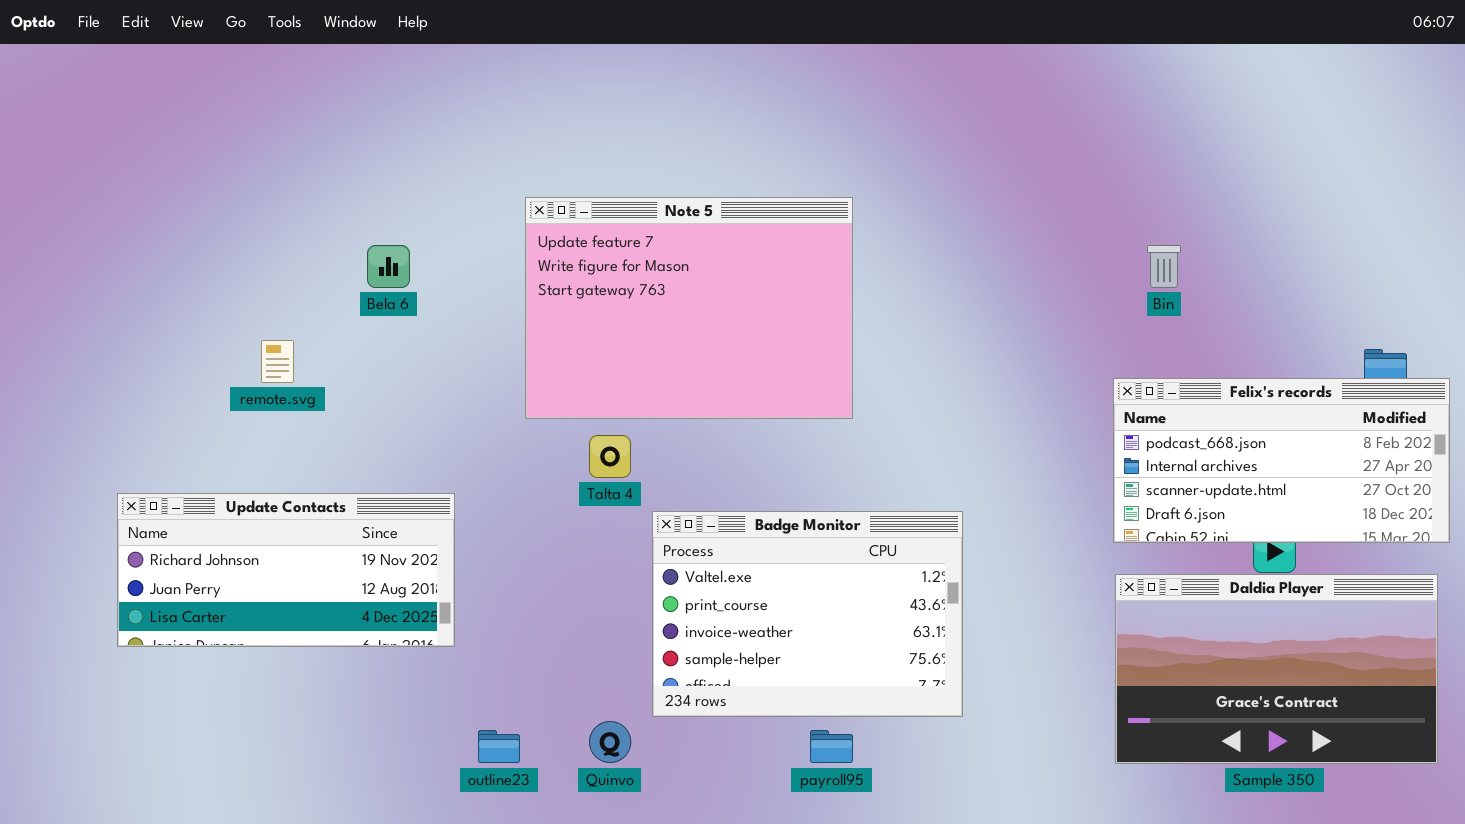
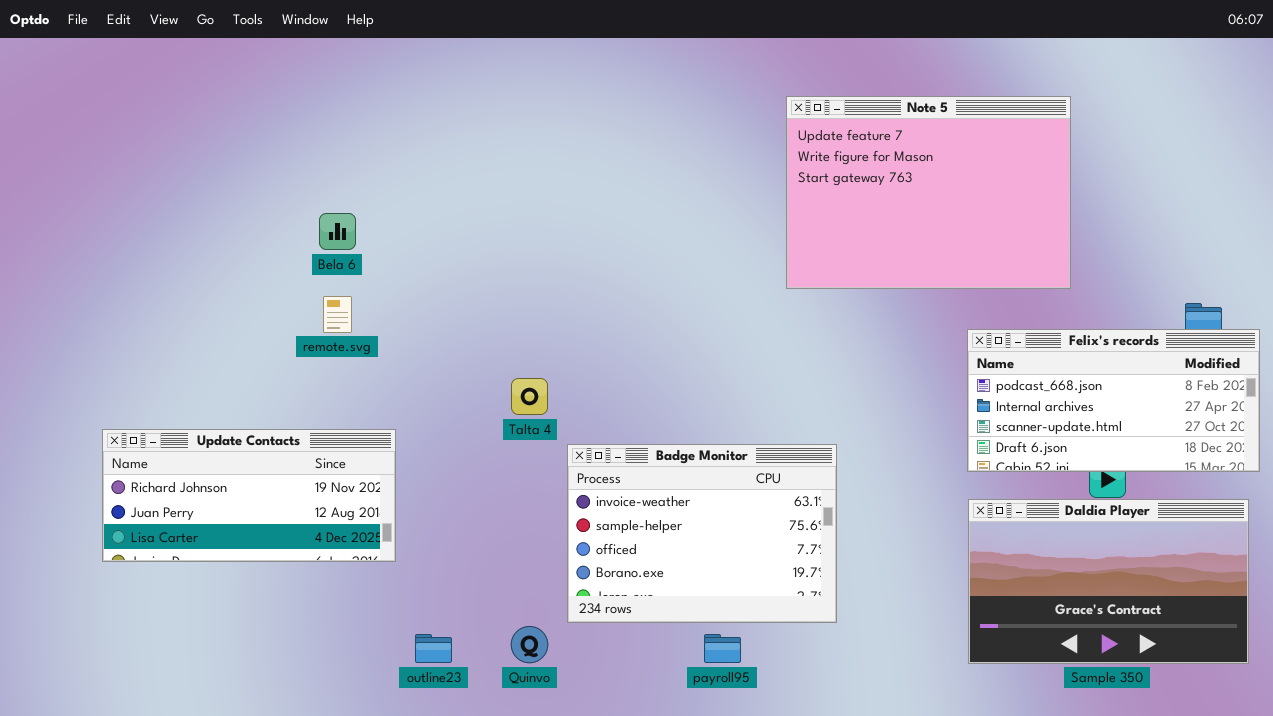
Note 5: [525,197,853,419] -> [786,96,1071,289], moved
remote.svg: [261,340,294,383] -> [323,296,352,333], moved
Badge Monitor: [652,511,963,717] -> [567,444,837,623], scrolled down 2 rows

